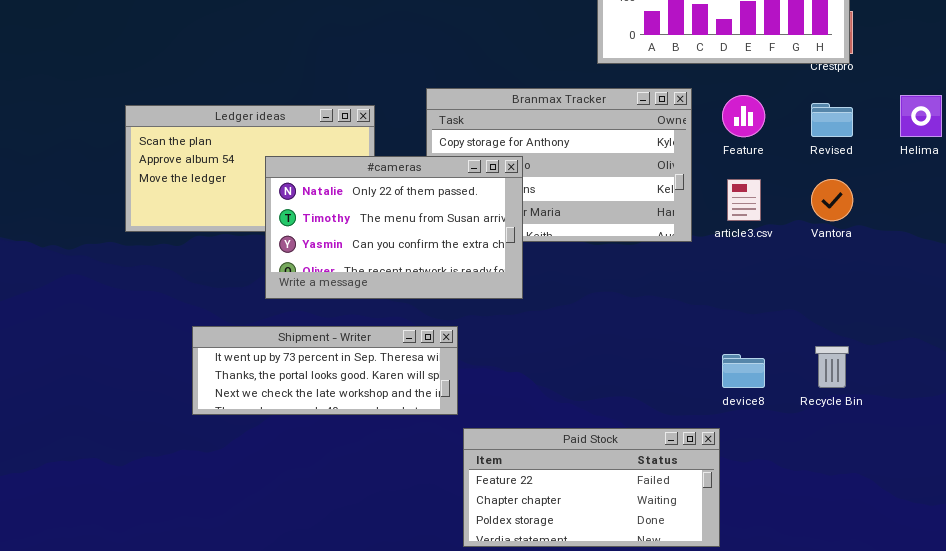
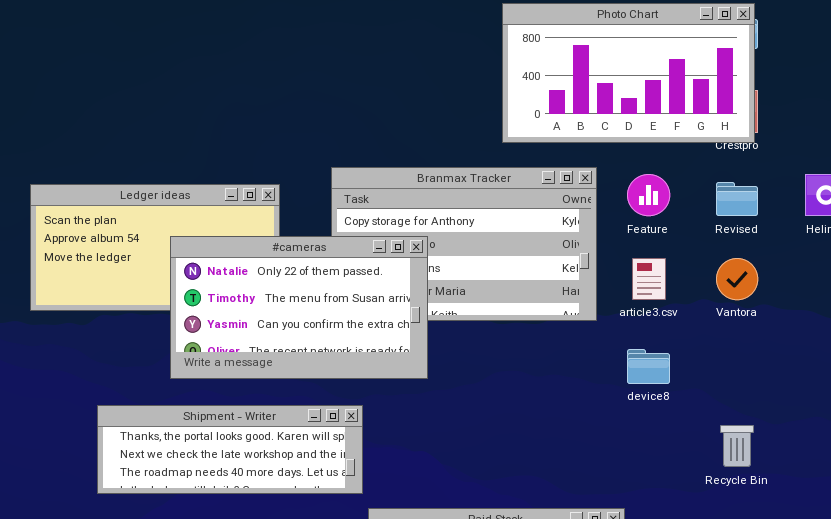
Shipment - Writer: [192,326,458,415] -> [97,405,363,494], scrolled down 1 row
device8: [722,354,765,388] -> [627,349,670,384], moved

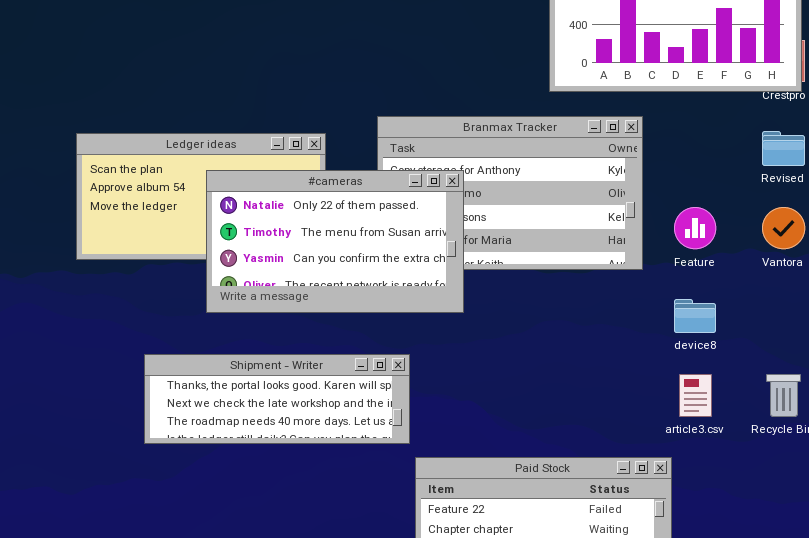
Feature: [627,174,670,216] -> [674,207,716,249], moved
#cameras: [170,236,428,379] -> [206,170,464,313], moved
article3.csv: [632,258,666,300] -> [679,374,712,417], moved

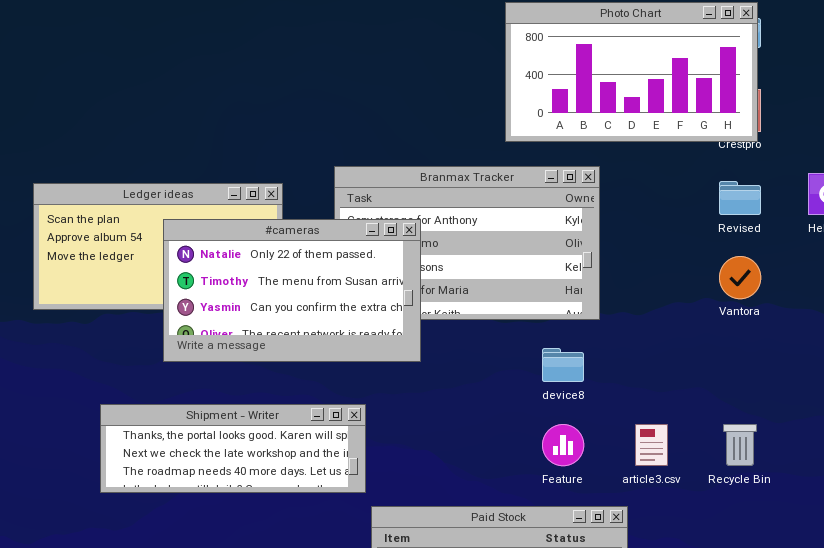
Feature: [674,207,716,249] -> [542,424,584,466], moved
device8: [674,299,716,333] -> [542,348,584,382], moved

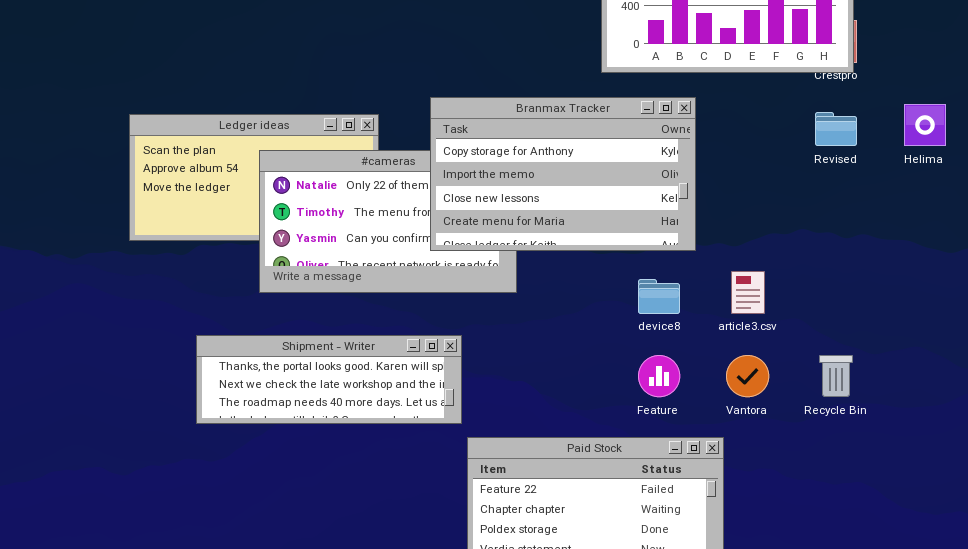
Branmax Tracker: [334,166,600,320] -> [430,97,696,251], raised
Vantora: [719,256,761,299] -> [726,355,769,397], moved
article3.csv: [635,424,668,466] -> [731,271,765,314], moved

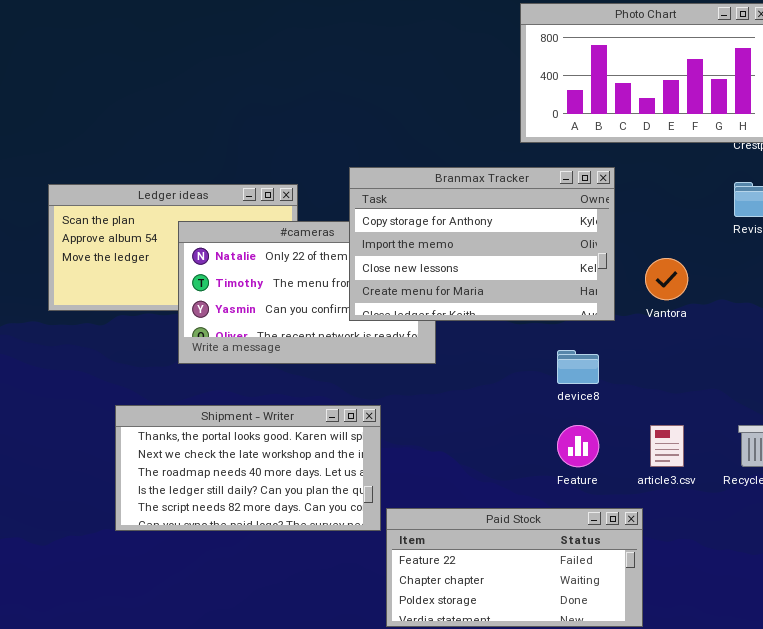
article3.csv: [731,271,765,314] -> [650,425,684,467], moved
Shipment - Writer: [196,335,462,424] -> [115,405,381,531], resized
Vantora: [726,355,769,397] -> [645,258,688,300], moved

